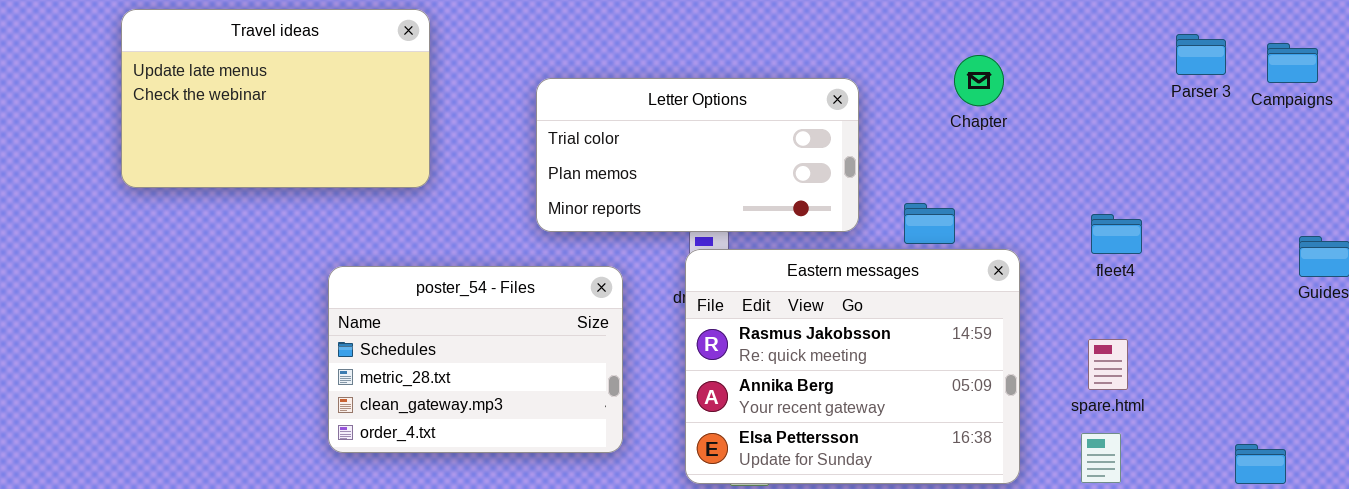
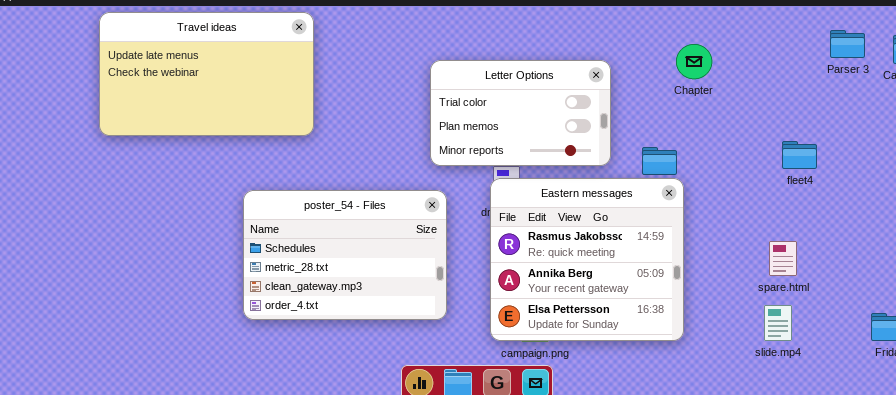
Letter Options: [536,78,859,232] -> [430,60,611,166], resized
fleet4: [1091,214,1142,254] -> [782,141,817,169], moved
Eastern messages: [685,249,1020,484] -> [490,178,684,341], resized

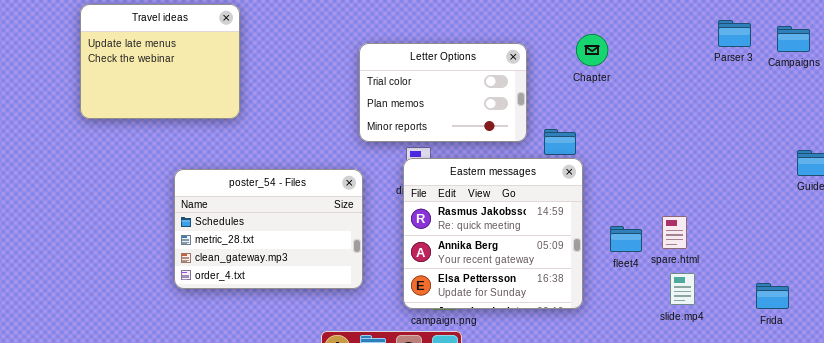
Travel ideas: [99,12,314,136] -> [80,4,240,119], resized
Letter Options: [430,60,611,166] -> [359,43,527,142], moved
fleet4: [782,141,817,169] -> [610,226,642,252], moved
slide.mp4: [764,305,792,341] -> [670,273,695,305], moved

